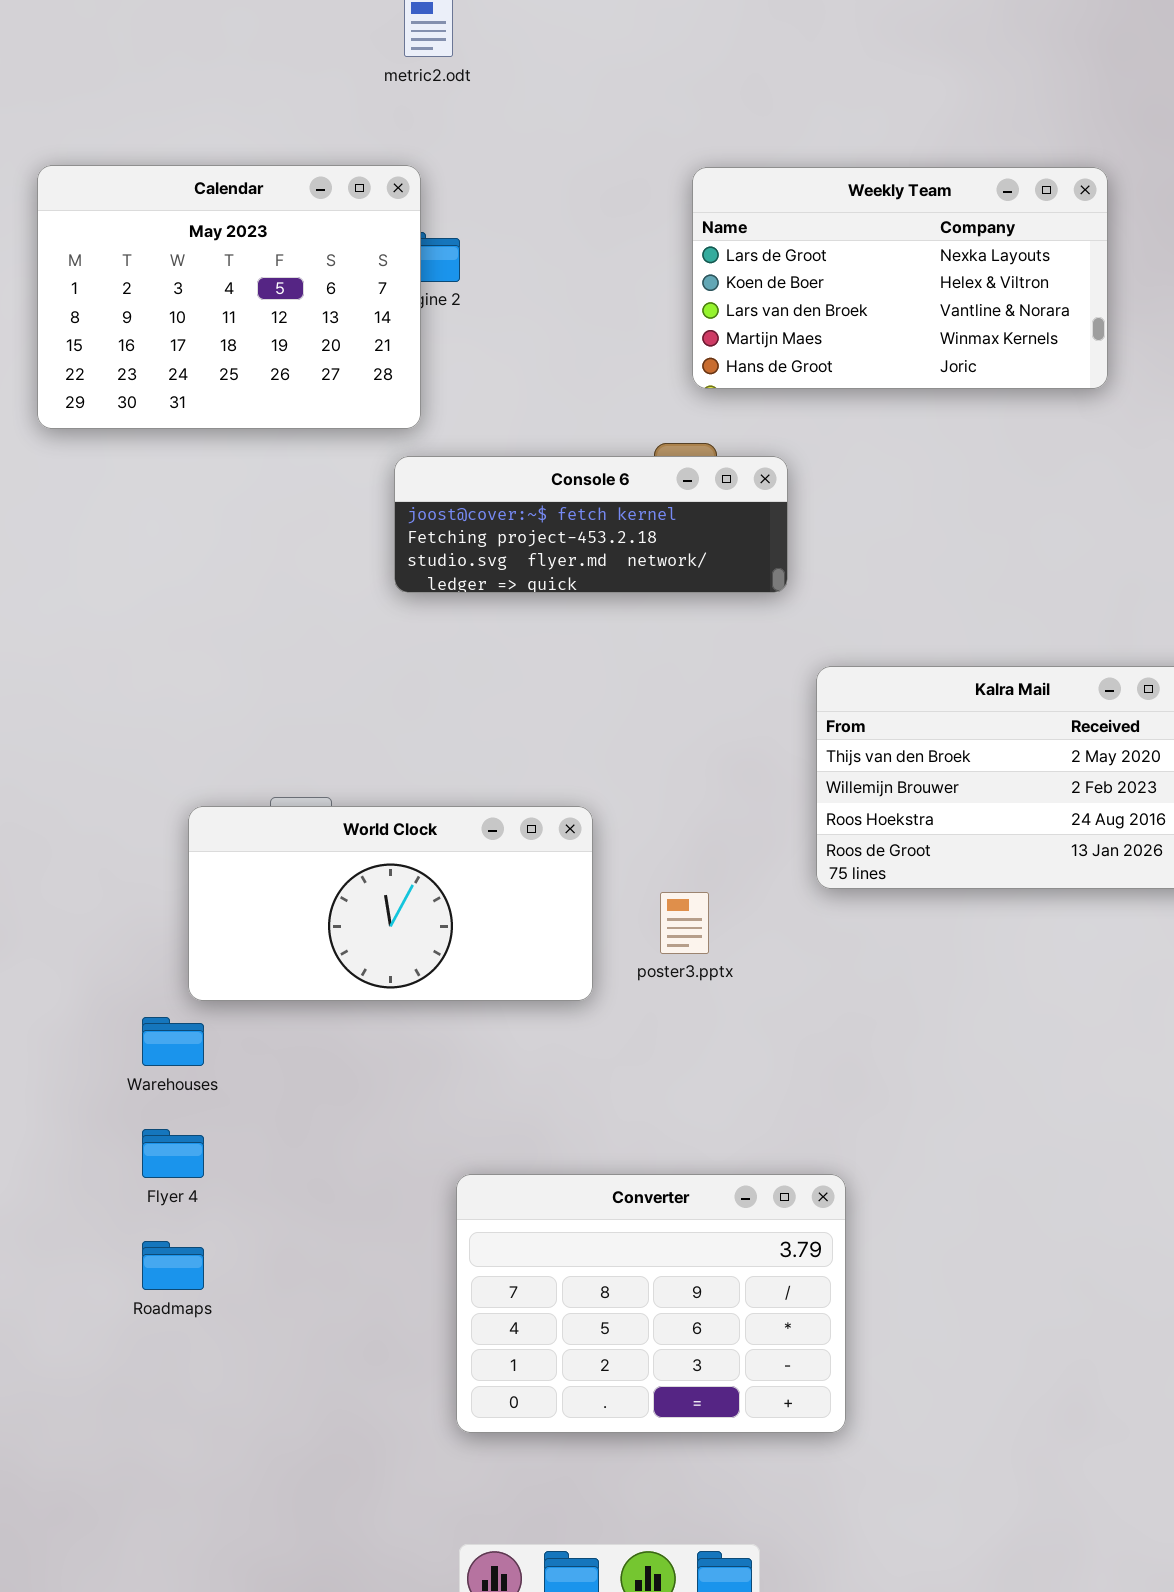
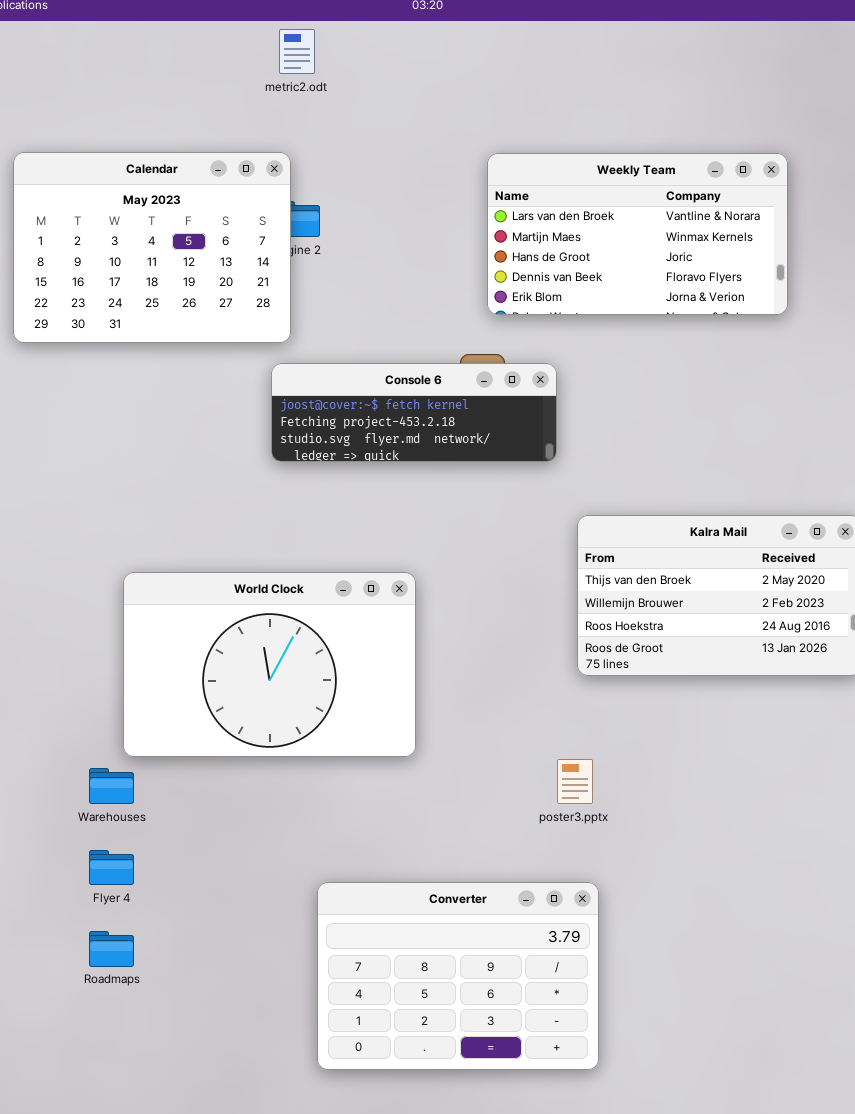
Weekly Team: [692,167,1108,389] -> [487,153,788,315], scrolled down 2 rows
World Clock: [188,806,593,1001] -> [123,572,416,757], resized
poster3.pptx: [660,892,709,954] -> [557,759,593,804], moved

